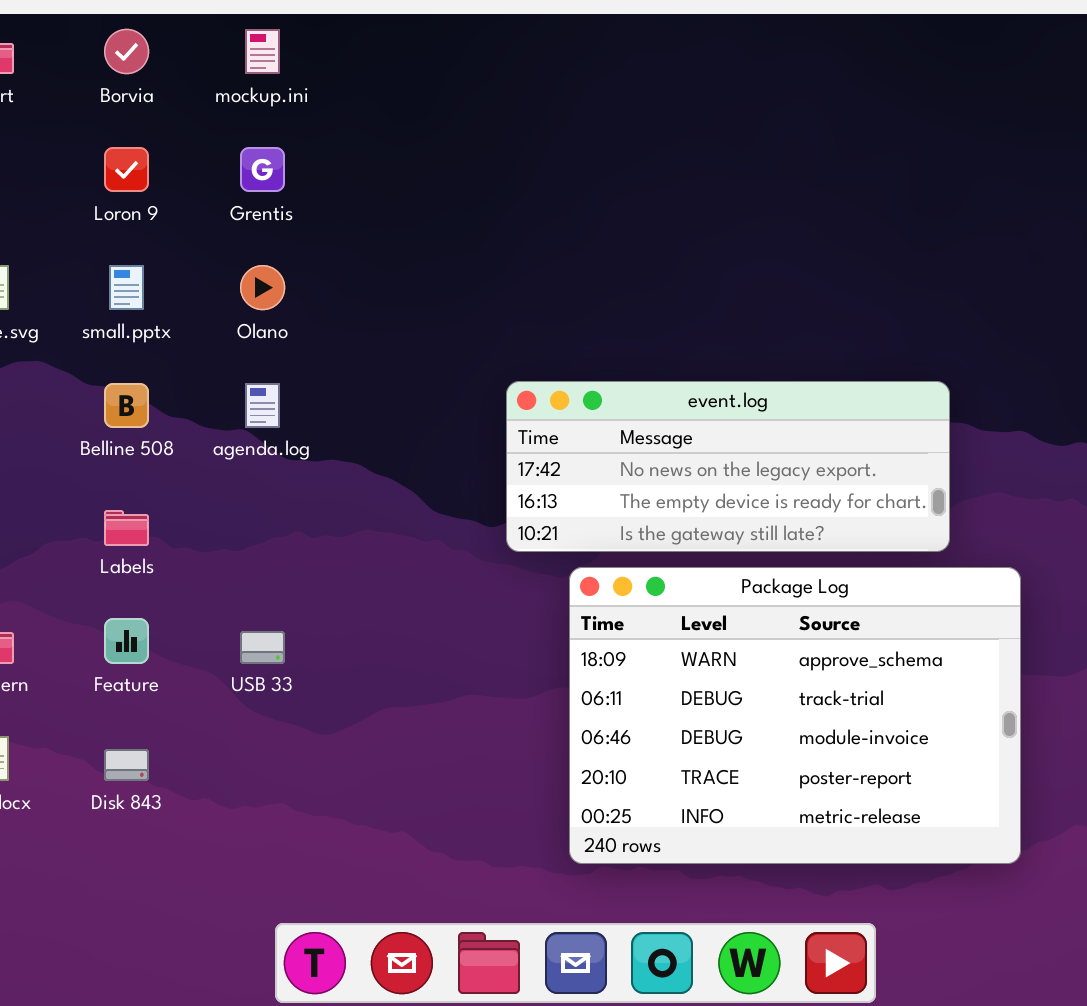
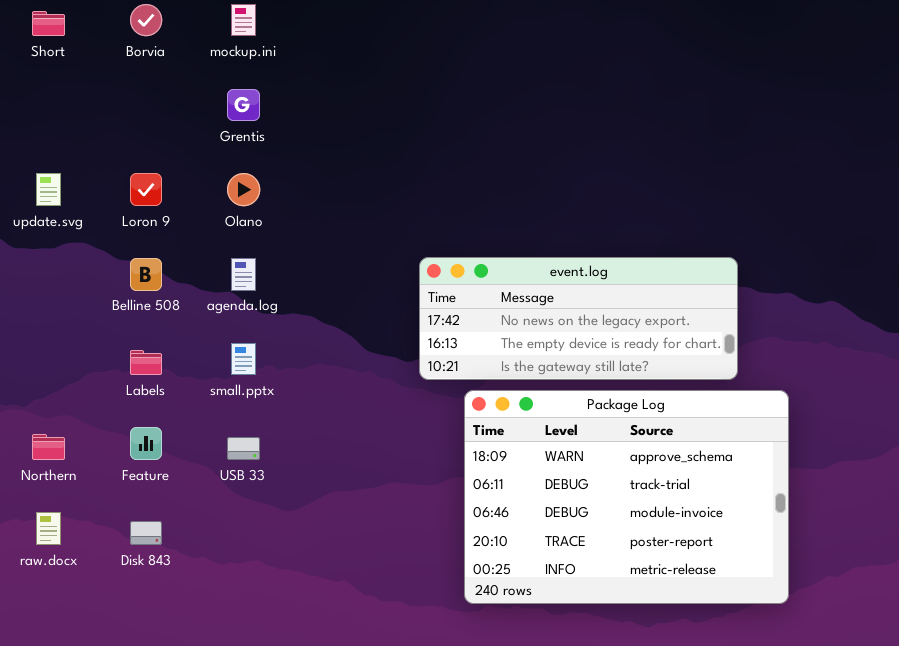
Loron 9: [104,147,149,192] -> [130,173,162,206], moved
small.pptx: [109,265,144,310] -> [231,343,256,375], moved

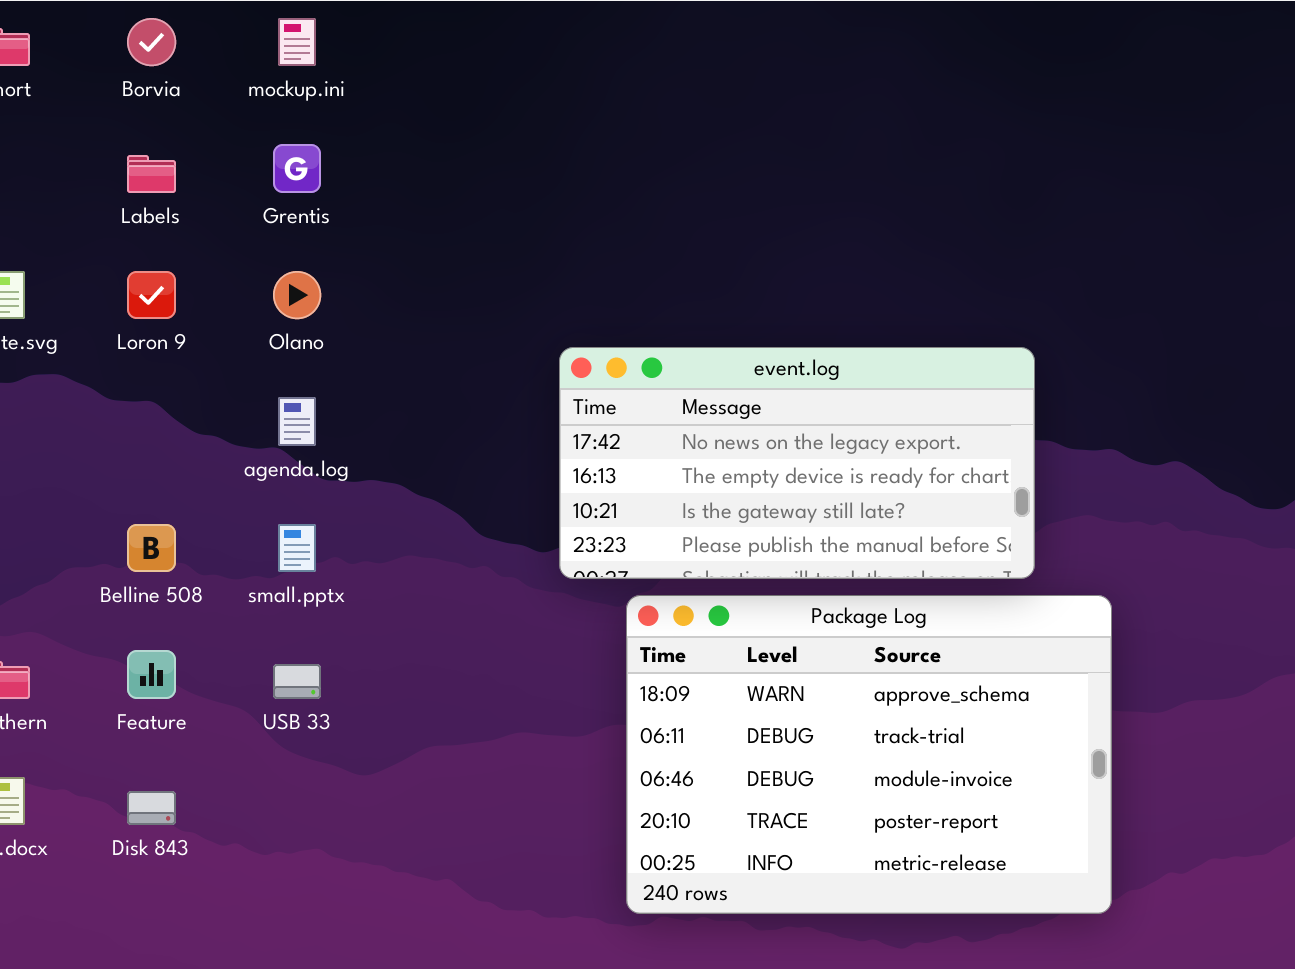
event.log: [419,257,738,380] -> [559,347,1035,579], resized
Belline 508: [130,258,162,291] -> [127,524,176,572], moved
Labels: [130,350,162,375] -> [127,155,176,193], moved

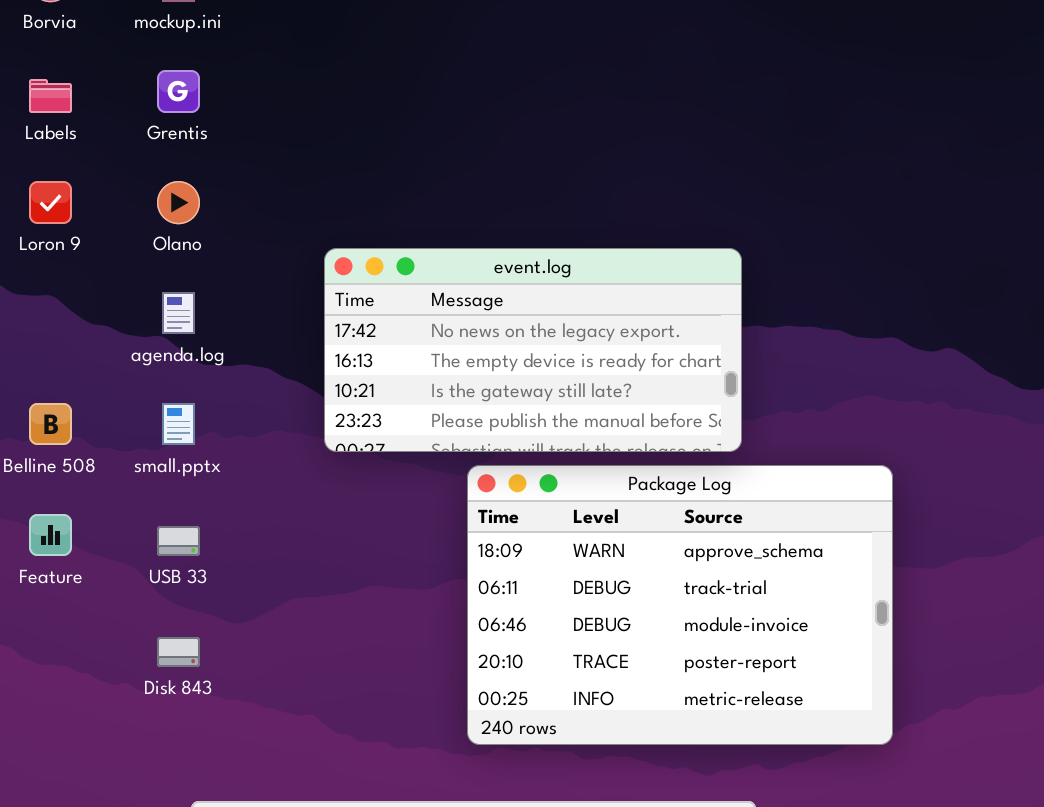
event.log: [559,347,1035,579] -> [324,248,742,452], moved
Disk 843: [127,791,176,825] -> [157,637,200,667], moved

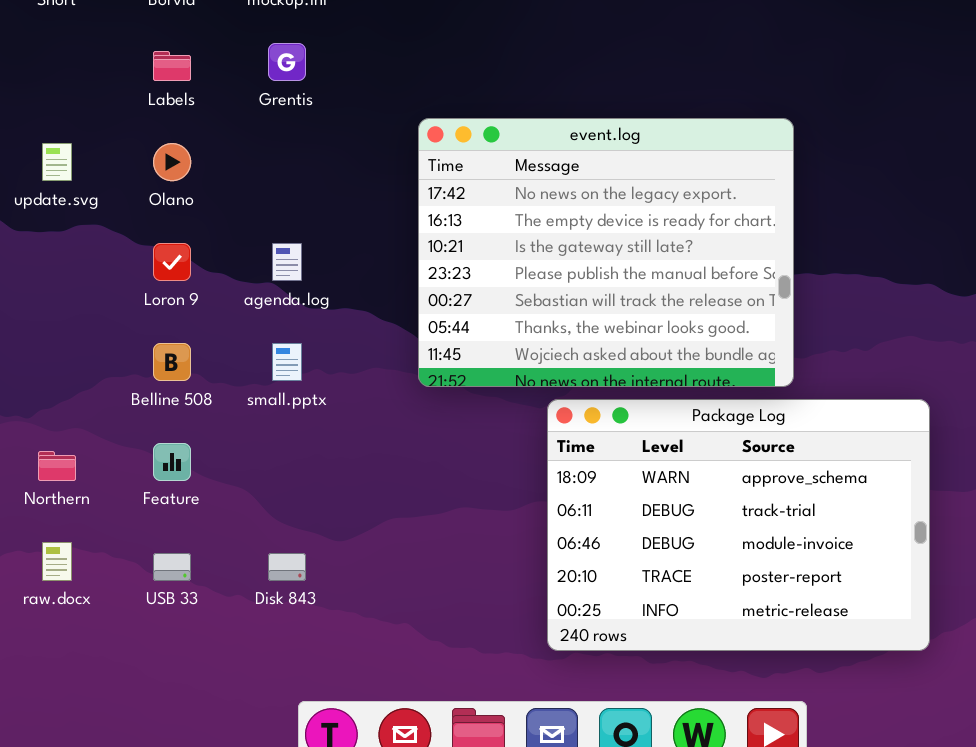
Loron 9: [29,181,72,224] -> [153,243,191,281], moved
Olano: [157,181,200,224] -> [153,143,191,181], moved
event.log: [324,248,742,452] -> [418,118,794,387], resized
USB 33: [157,526,200,556] -> [153,553,191,581], moved

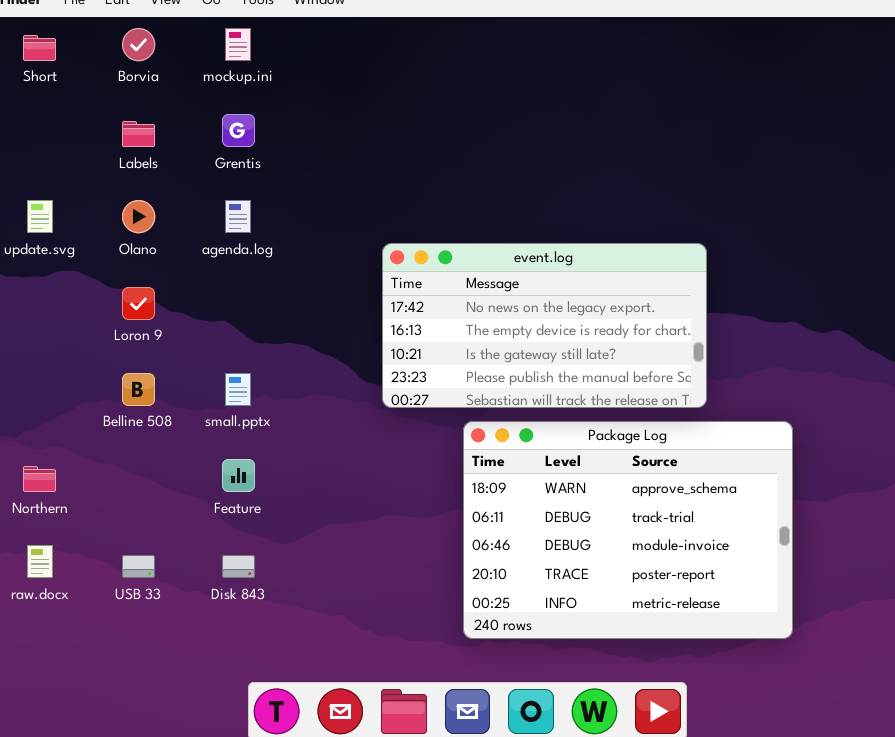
event.log: [418,118,794,387] -> [382,243,707,408], moved, resized
agenda.log: [272,243,302,281] -> [225,200,251,233], moved
Feature: [153,443,191,481] -> [222,459,255,492], moved

